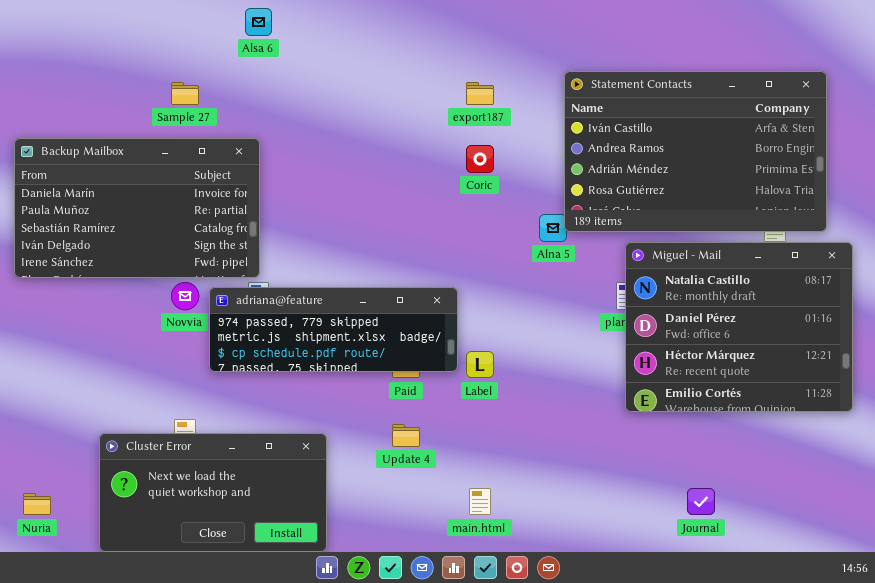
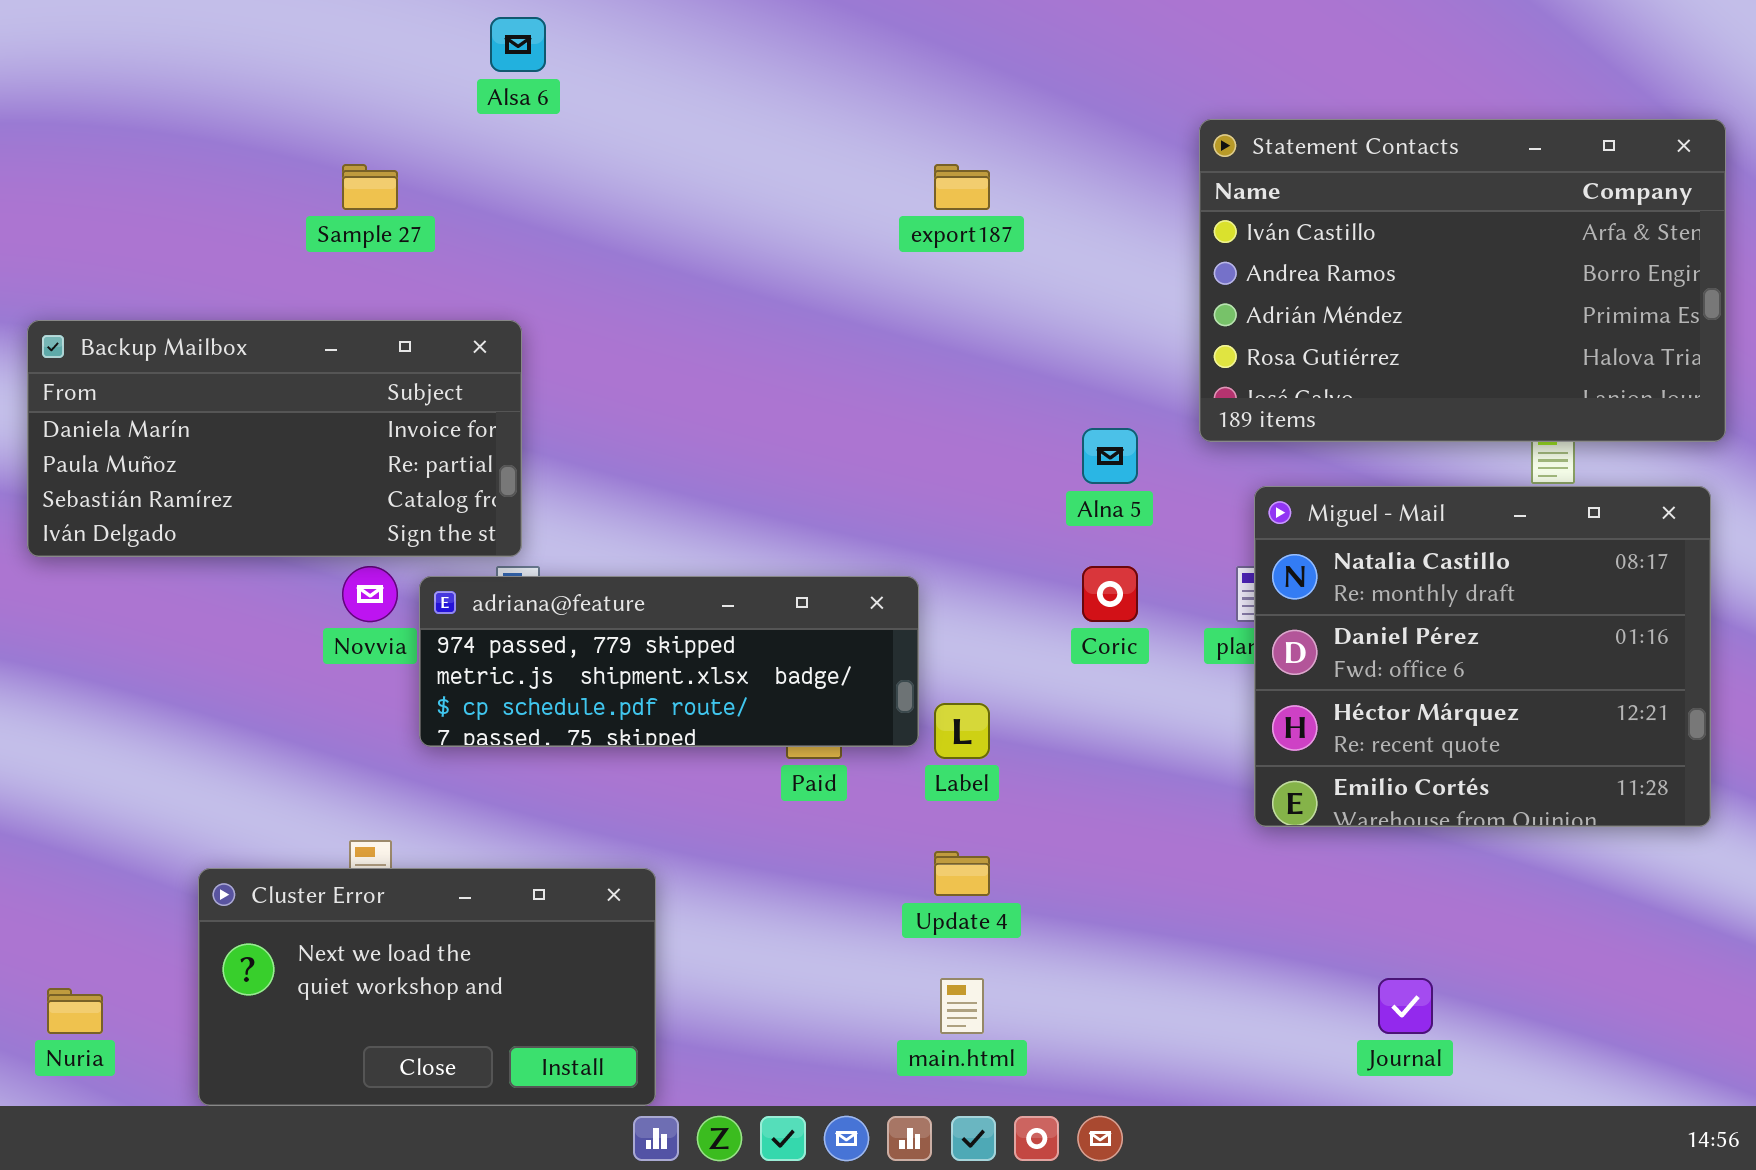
Statement Contacts: [564,71,827,232] -> [1199,119,1726,442], moved
Backup Mailbox: [14,138,260,278] -> [27,320,522,557], resized
Coric: [466,145,494,173] -> [1082,566,1138,622], moved
Update 4: [392,424,420,447] -> [934,851,990,896], moved

